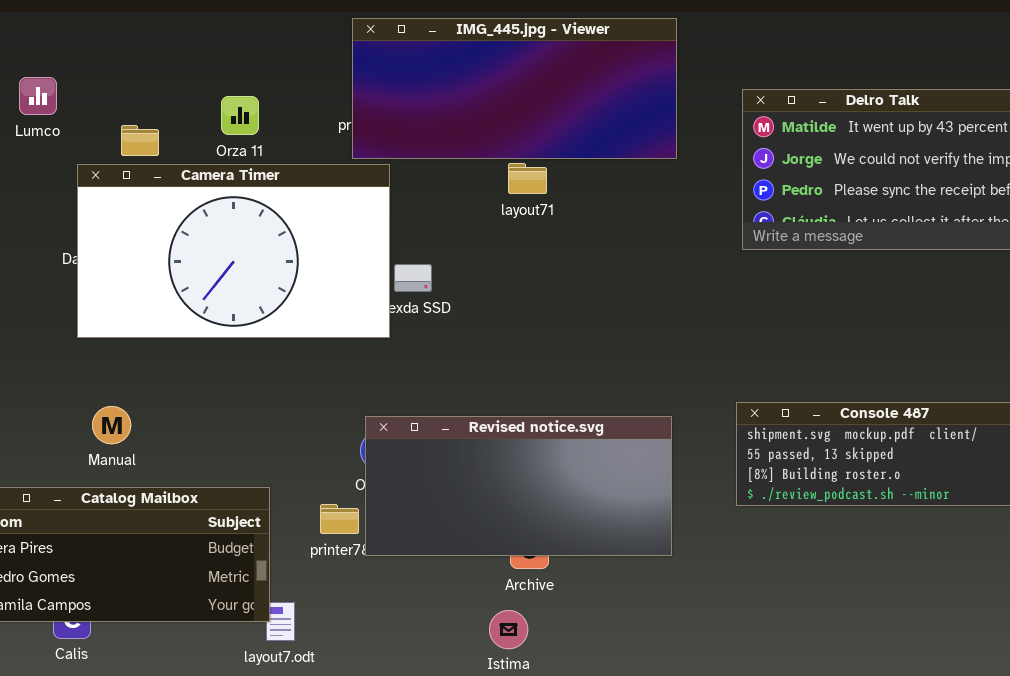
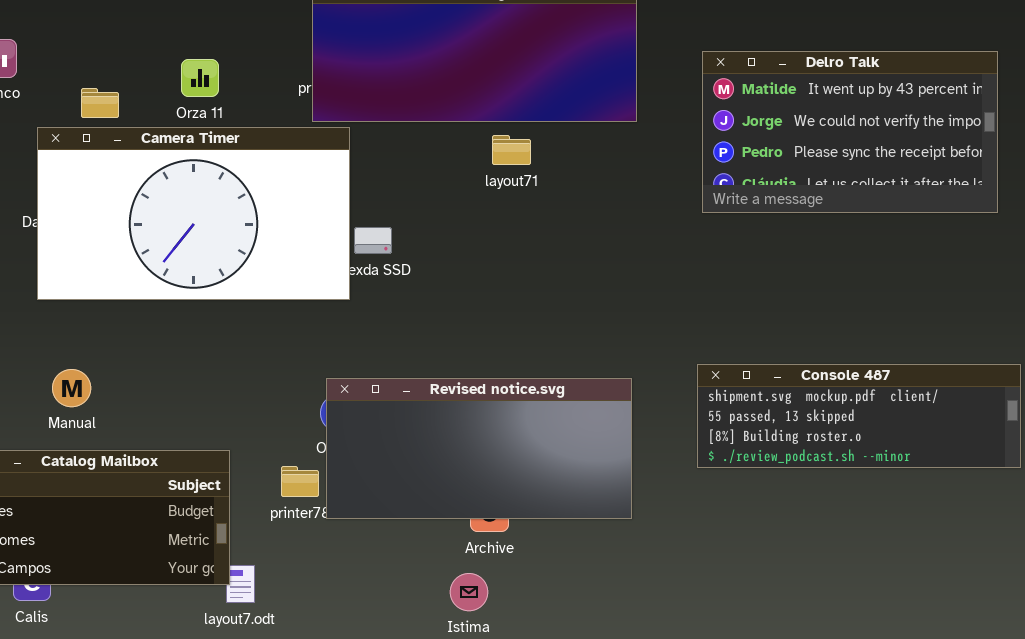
layout71: [508,163,547,194] -> [492,135,531,165], moved

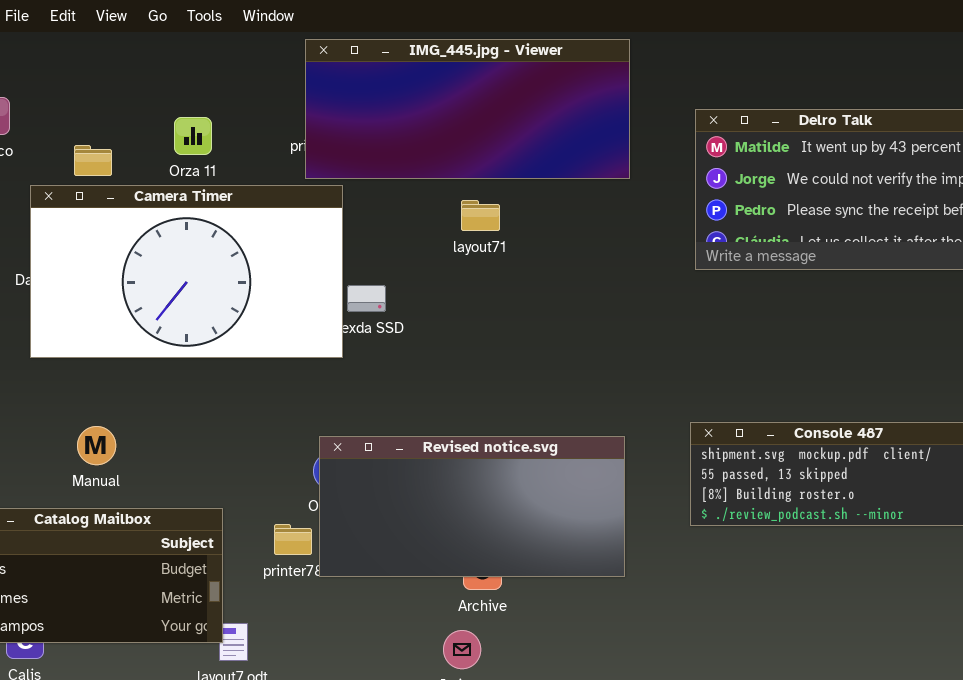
layout71: [492,135,531,165] -> [461,200,500,231], moved
Manual: [52,369,91,407] -> [77,426,116,465], moved

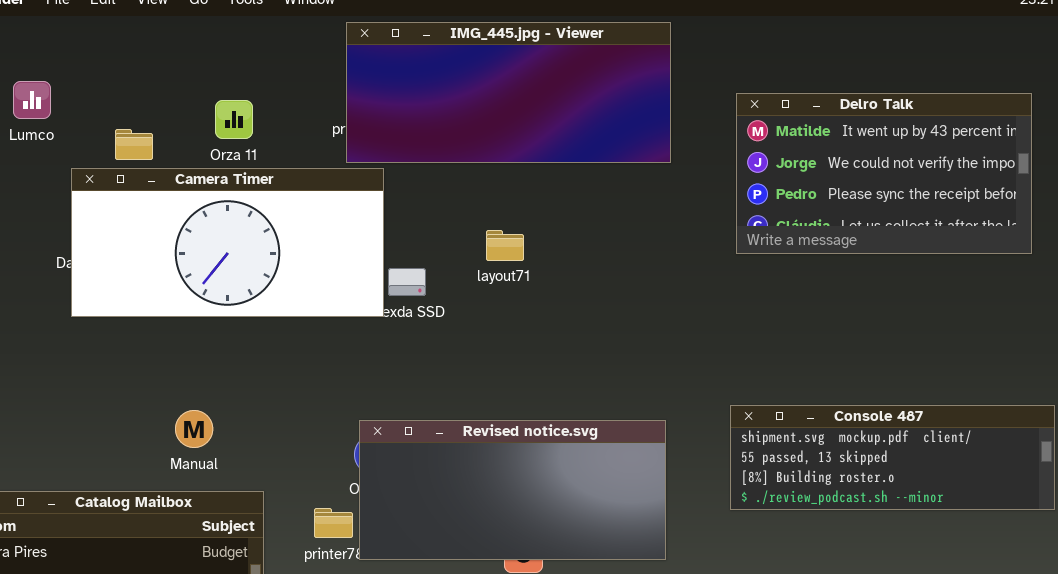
Camera Timer: [30,185,343,358] -> [71,168,384,317], resized
layout71: [461,200,500,231] -> [486,230,524,261], moved
Manual: [77,426,116,465] -> [175,410,213,448], moved

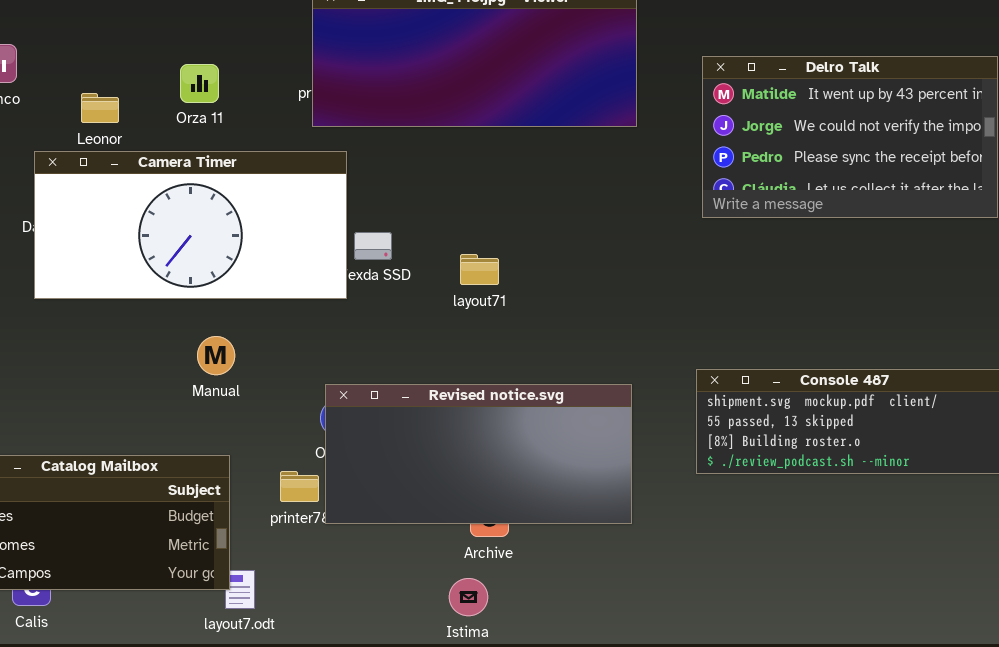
Camera Timer: [71,168,384,317] -> [34,151,347,299], moved
layout71: [486,230,524,261] -> [460,254,499,285], moved
Manual: [175,410,213,448] -> [197,336,235,375], moved

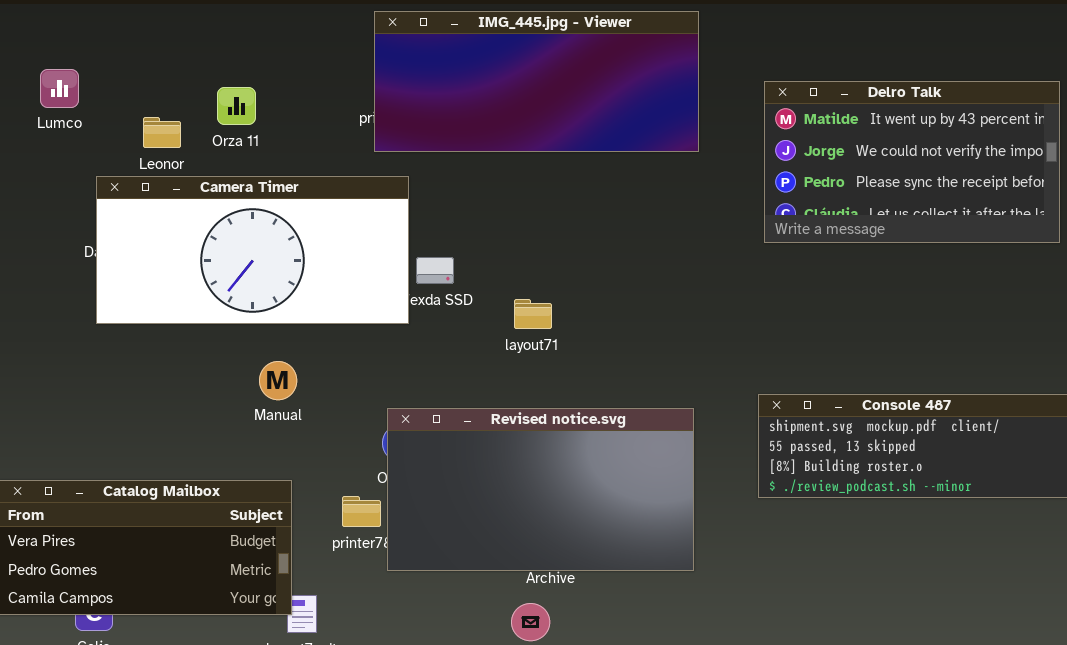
Orza 11: [180,64,219,103] -> [217,87,256,125], moved
layout71: [460,254,499,285] -> [514,299,552,329], moved
Revised notice.svg: [325,384,632,524] -> [387,408,694,571], resized

